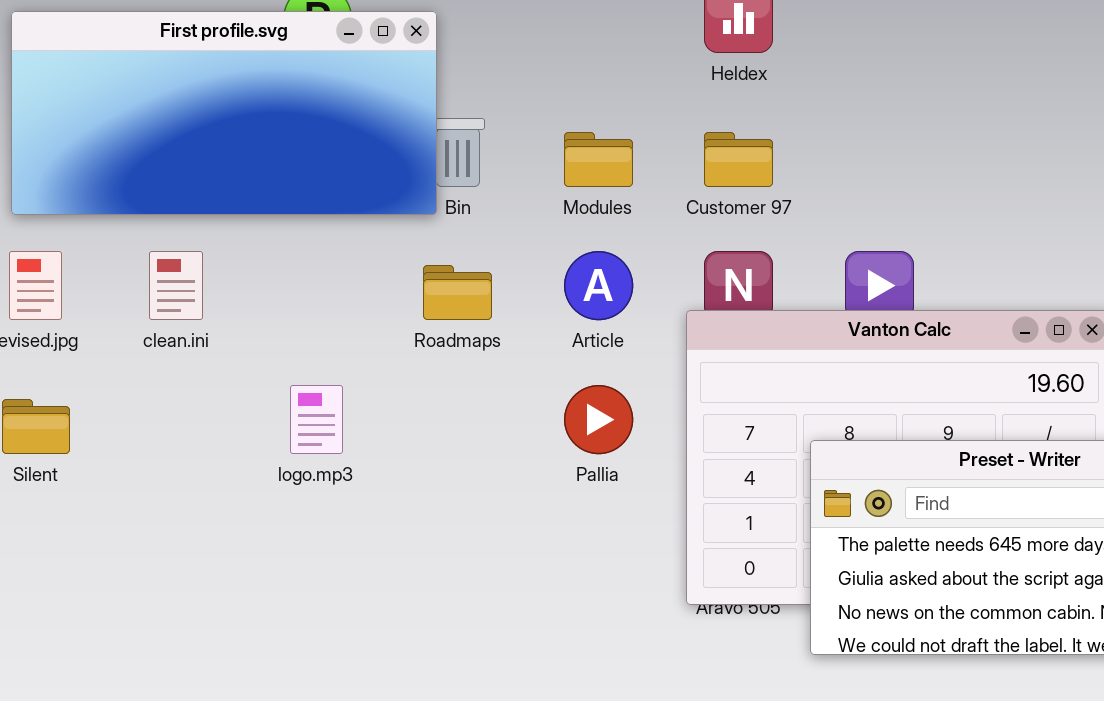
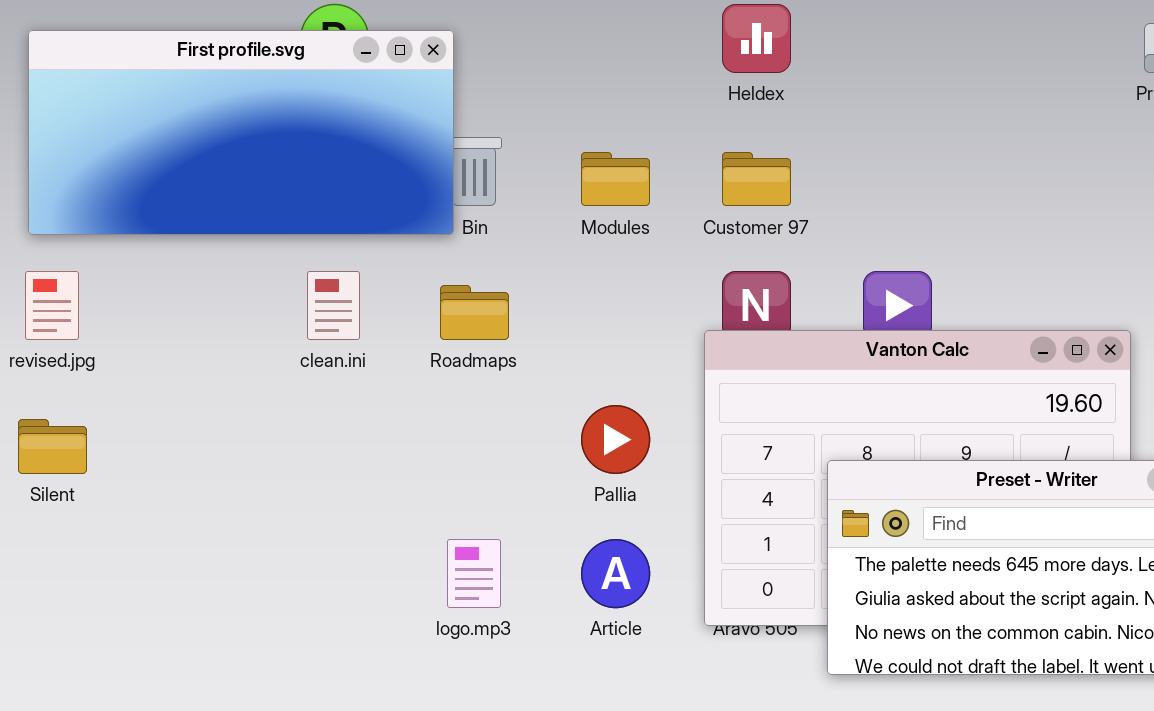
clean.ini: [149,251,203,320] -> [307,271,360,340], moved
Article: [564,251,633,320] -> [581,539,650,608], moved
logo.mp3: [290,385,343,454] -> [447,539,501,608], moved

